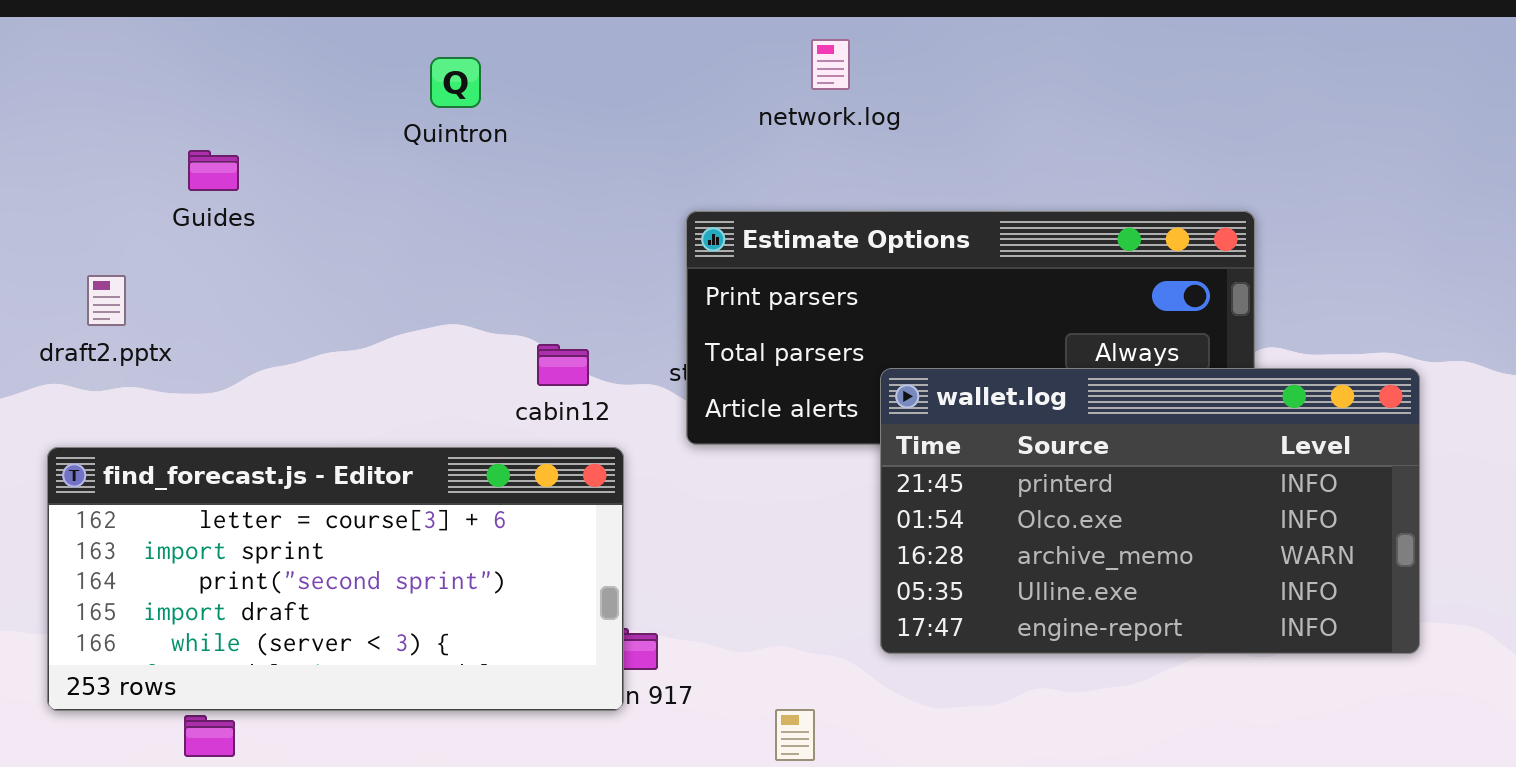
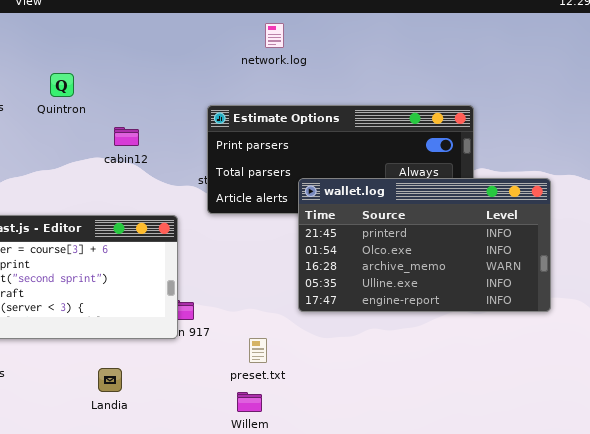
Quintron: [430,57,481,108] -> [50,73,74,97], moved
cabin12: [537,344,589,386] -> [114,127,139,146], moved

